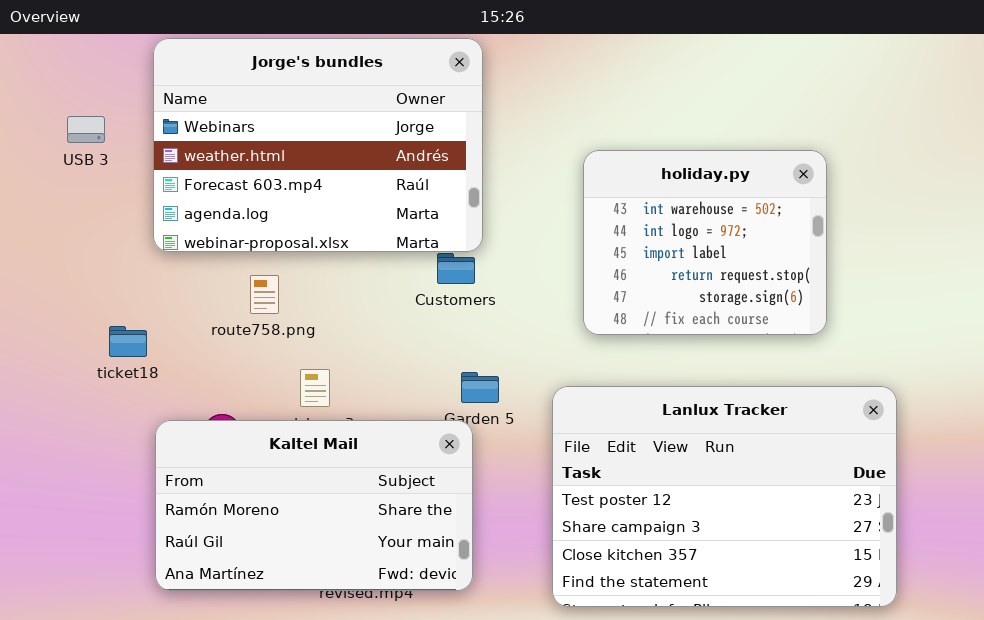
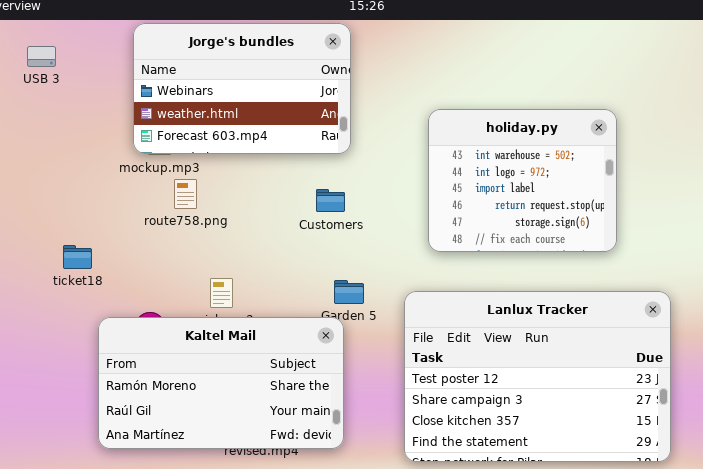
Jorge's bundles: [153,38,483,252] -> [133,23,351,154], resized
USB 3: [67,116,105,143] -> [27,46,56,67], moved
route758.png: [250,275,279,314] -> [174,179,197,209], moved

